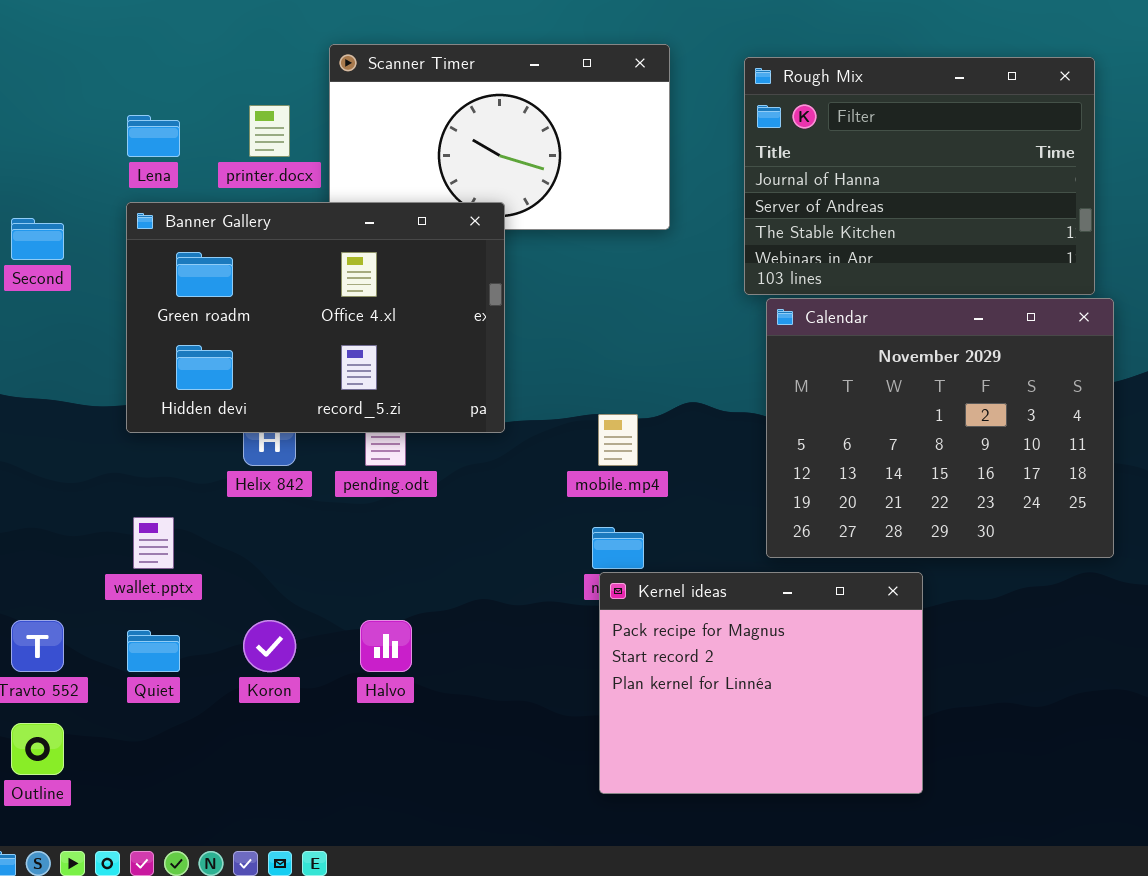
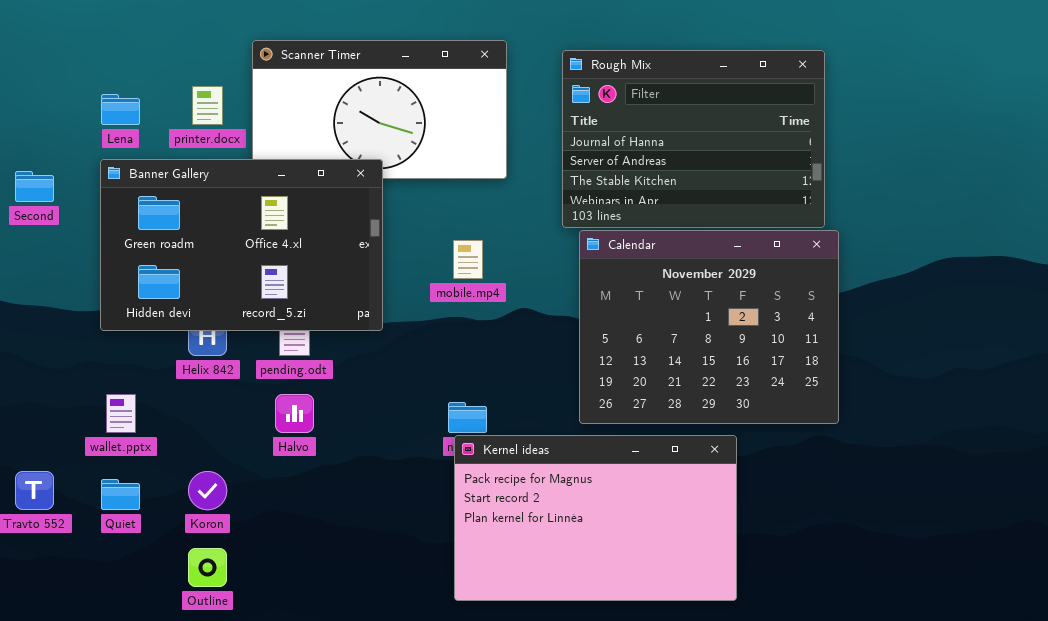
mobile.mp4: [598,414,638,466] -> [453,240,483,279], moved
Kernel ideas: [599,572,923,794] -> [454,435,737,601], resized
Halvo: [360,620,412,672] -> [275,394,314,433], moved
Outline: [11,723,64,775] -> [188,548,227,587], moved

